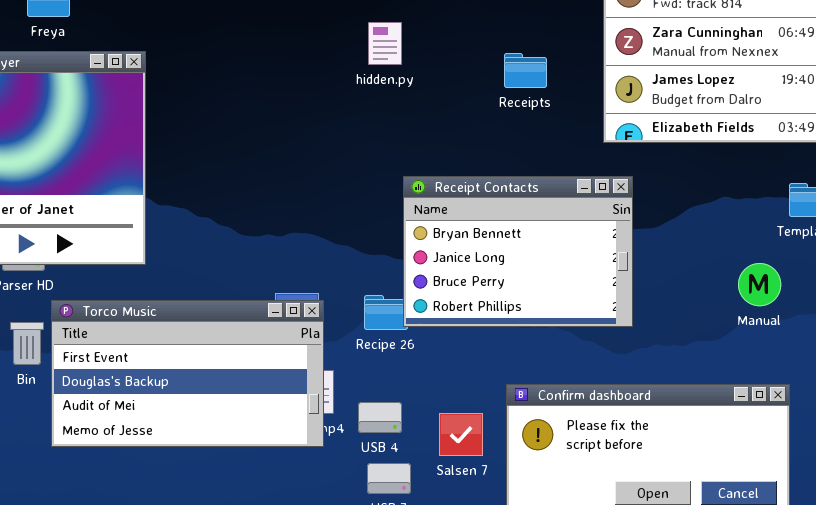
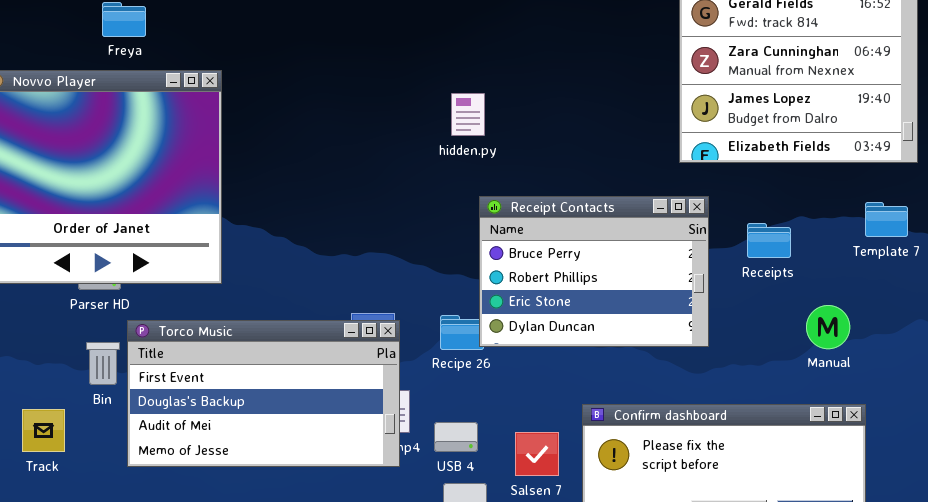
hidden.py: [368,22,402,65] -> [451,93,485,136], moved
Receipts: [504,53,547,88] -> [747,223,791,258], moved
Receipt Contacts: [403,176,633,327] -> [479,196,709,347], scrolled down 2 rows
Manual: [738,263,781,306] -> [806,305,850,349], moved

